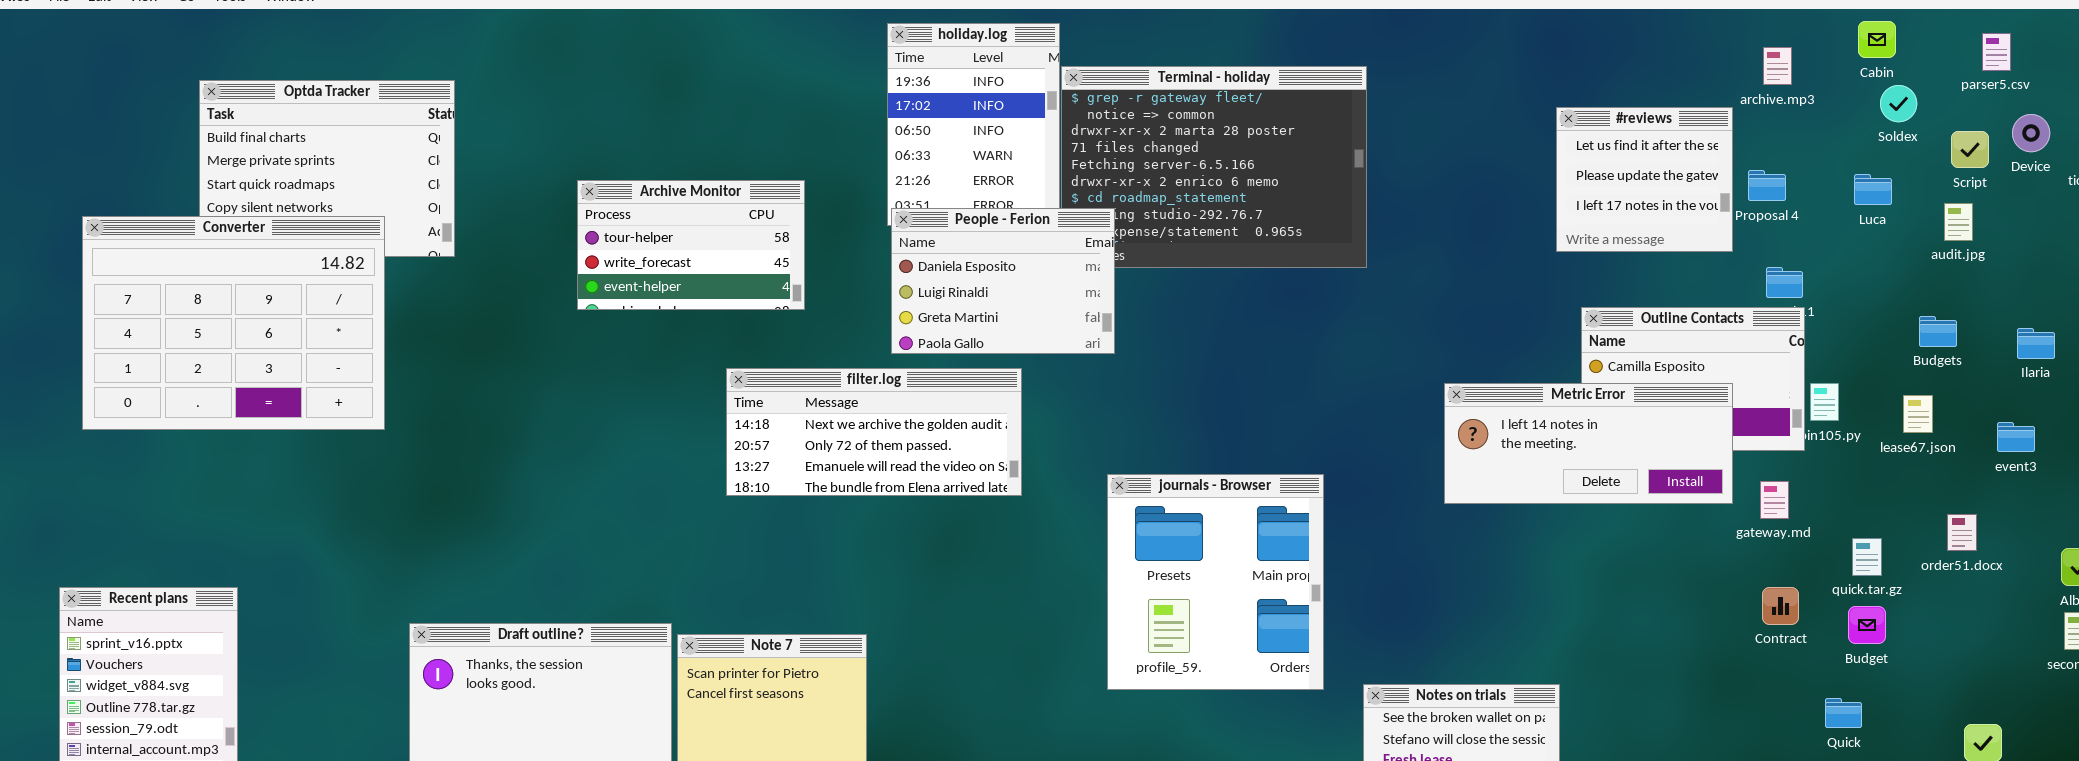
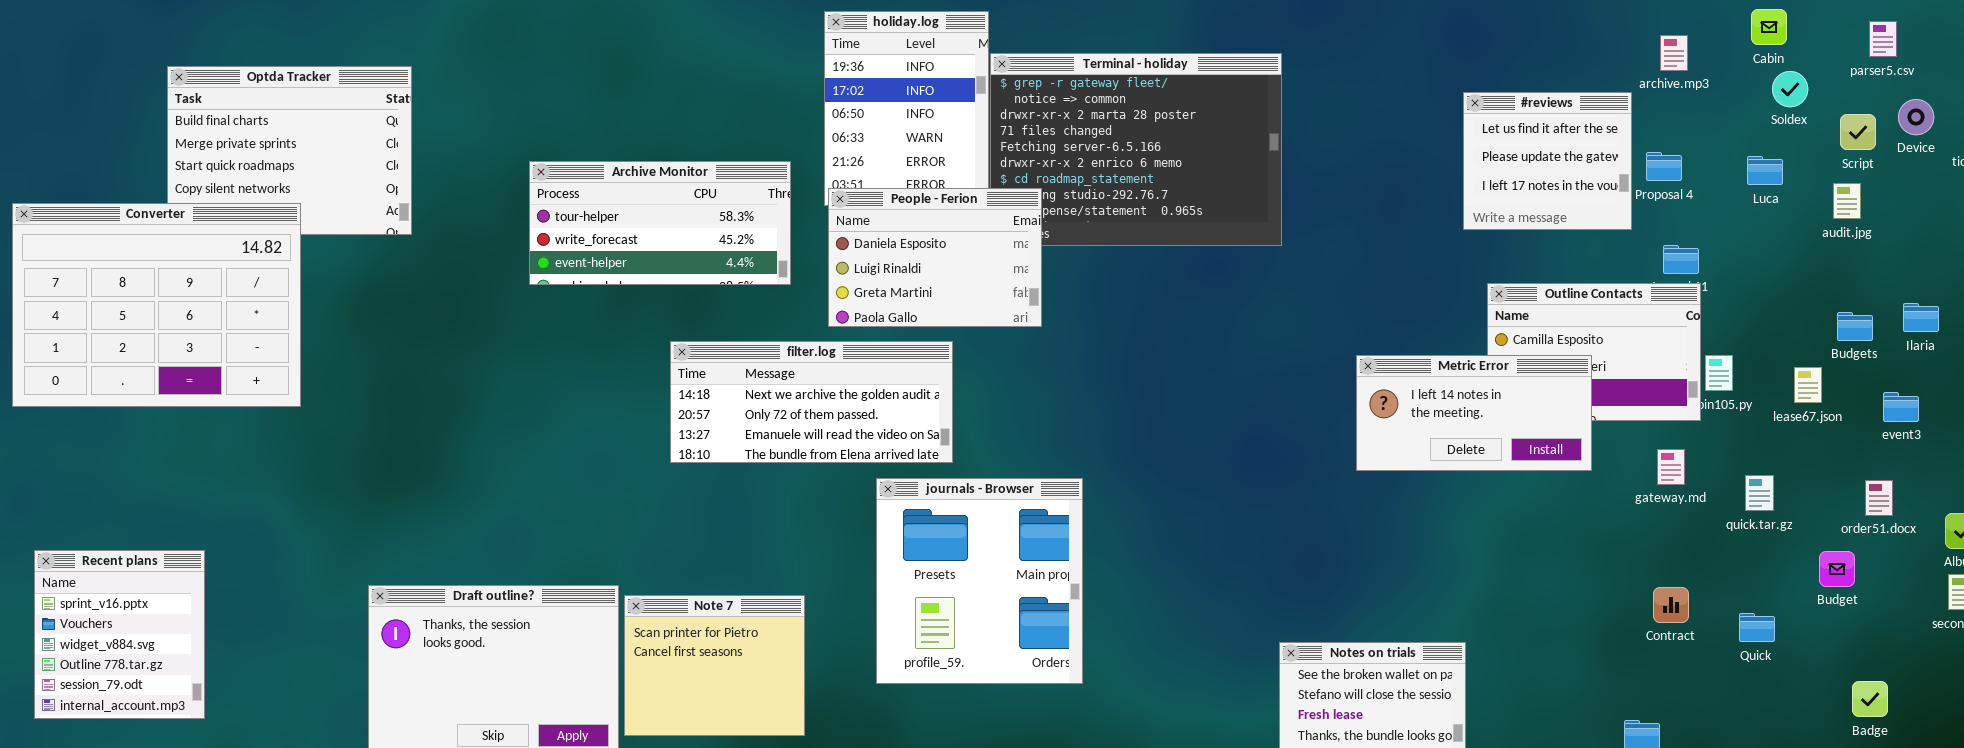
Archive Monitor: [577,180,805,310] -> [529,161,791,285], resized
Converter: [82,216,385,430] -> [12,203,301,407], moved
Budgets: [1919,316,1957,347] -> [1837,312,1873,341], moved
Metric Error: [1444,383,1733,504] -> [1356,355,1592,471], resized
journals - Browser: [1107,474,1324,690] -> [876,478,1083,684], moved
order51.docx: [1947,514,1977,551] -> [1865,480,1893,516], moved
quick.tar.gz: [1852,538,1882,576] -> [1745,475,1774,511], moved
Contract: [1762,587,1799,625] -> [1653,587,1689,623], moved
Budget: [1848,606,1886,644] -> [1819,551,1855,587], moved
Quick: [1825,698,1862,728] -> [1739,613,1775,642], moved

